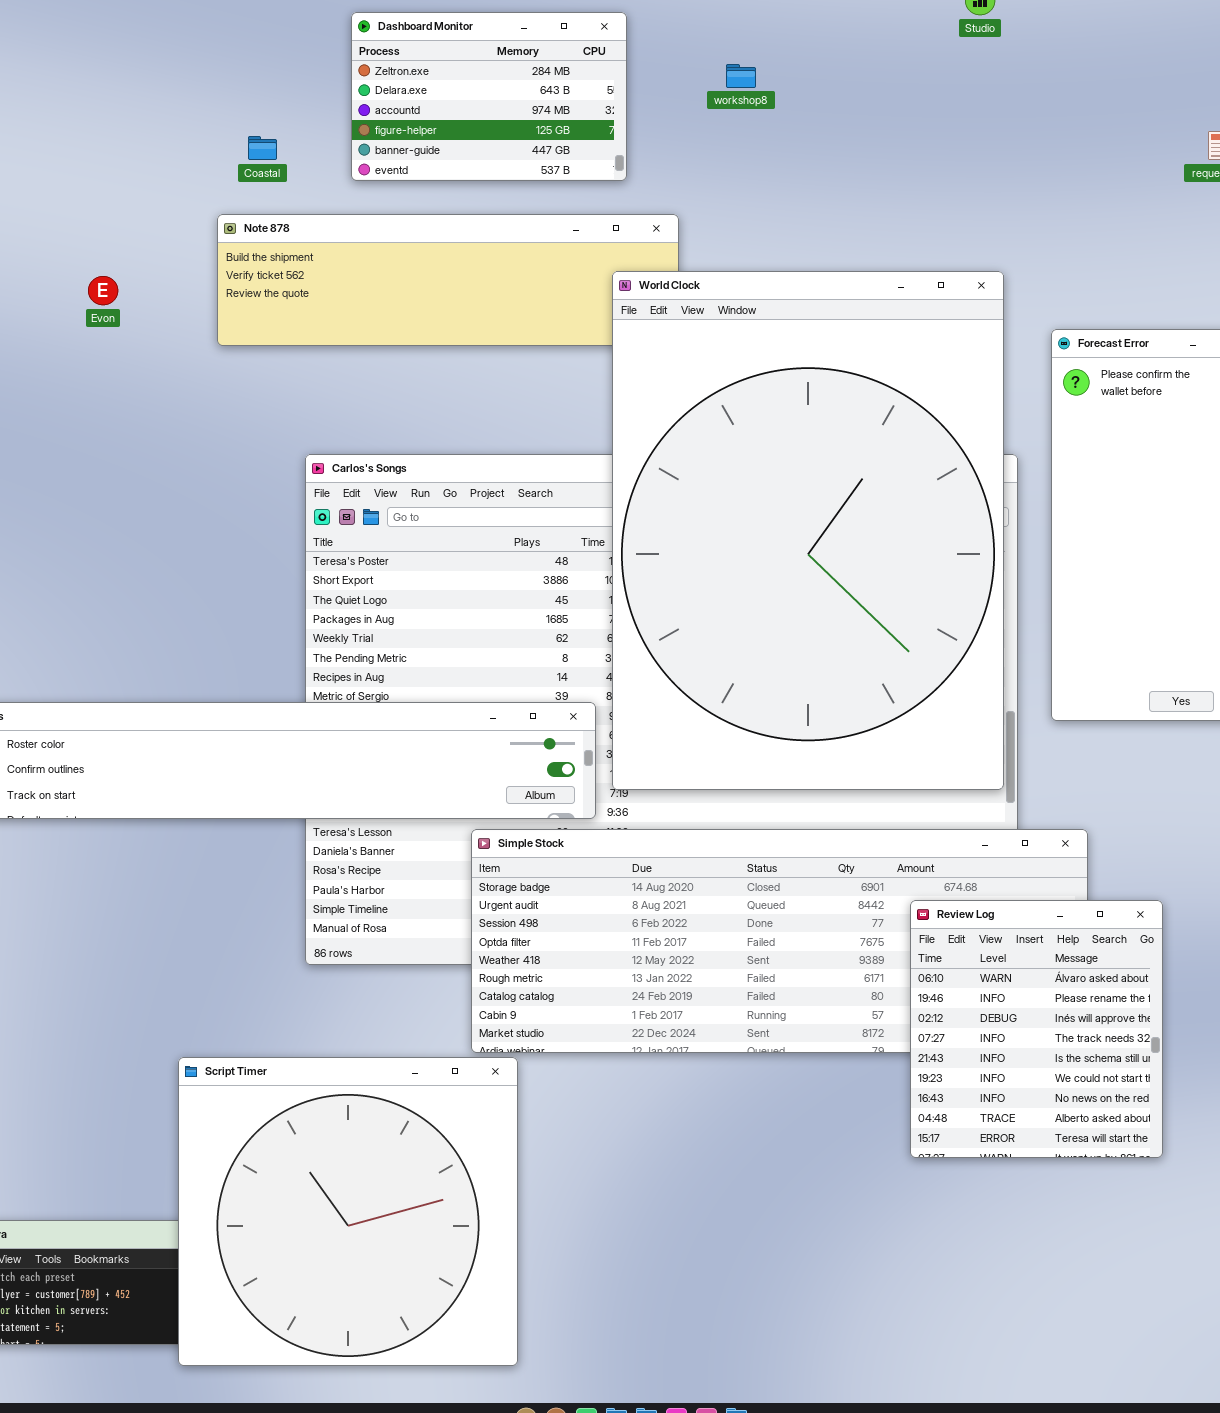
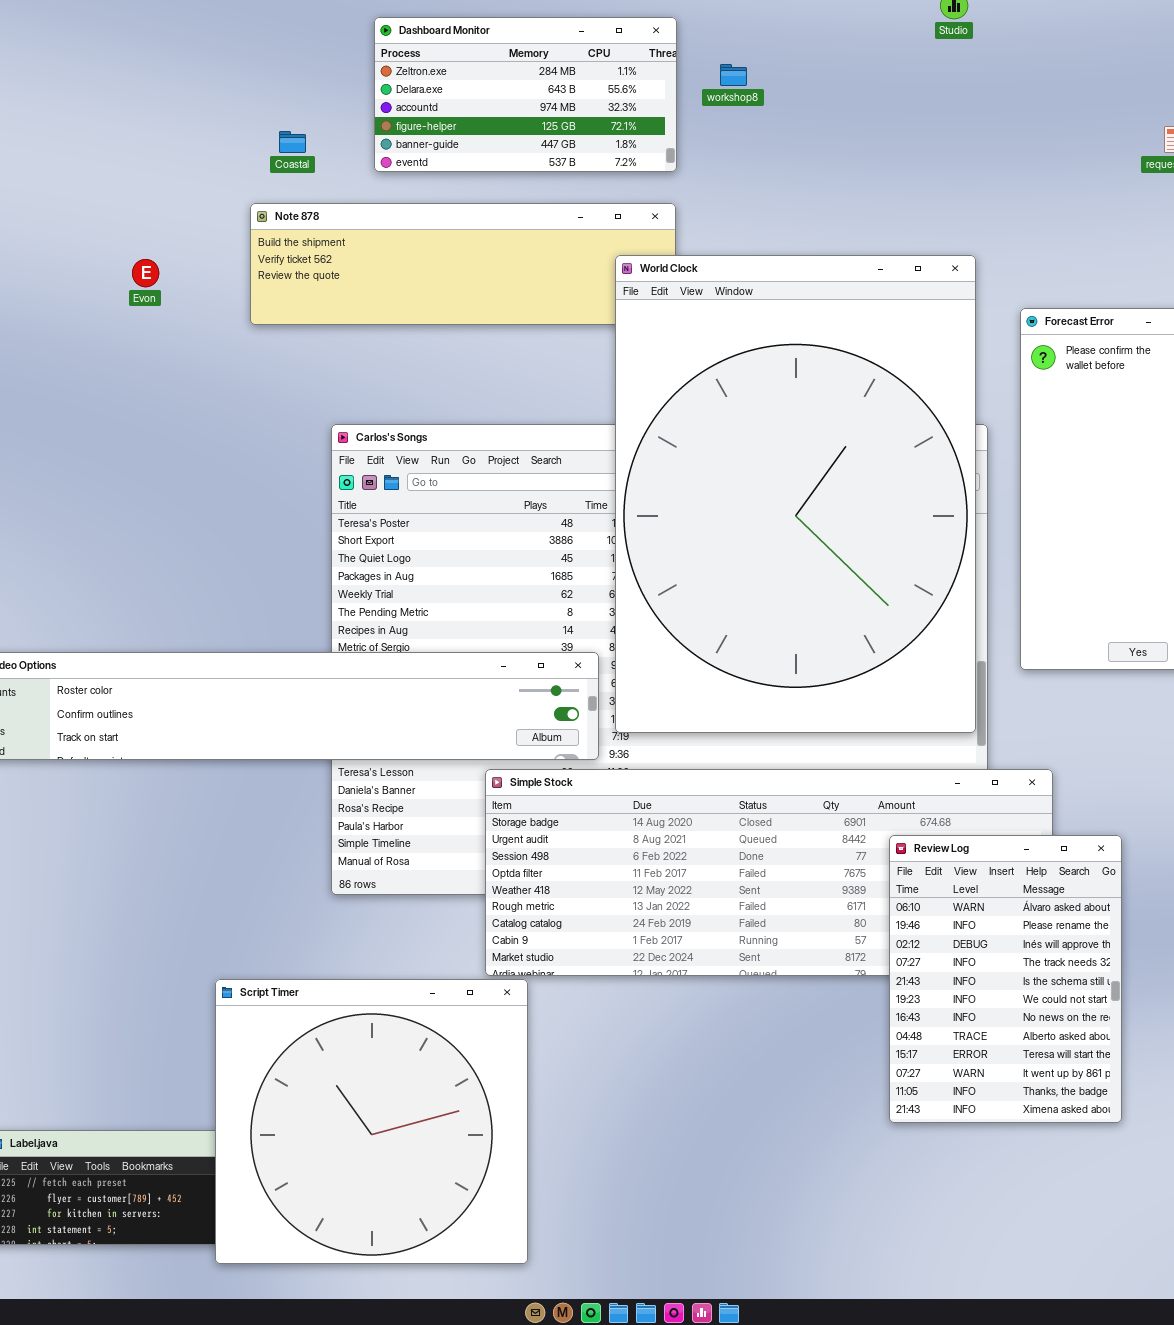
Dashboard Monitor: [351,12,627,181] -> [374,17,677,172], resized
Review Log: [910,900,1163,1158] -> [889,835,1122,1123], resized

